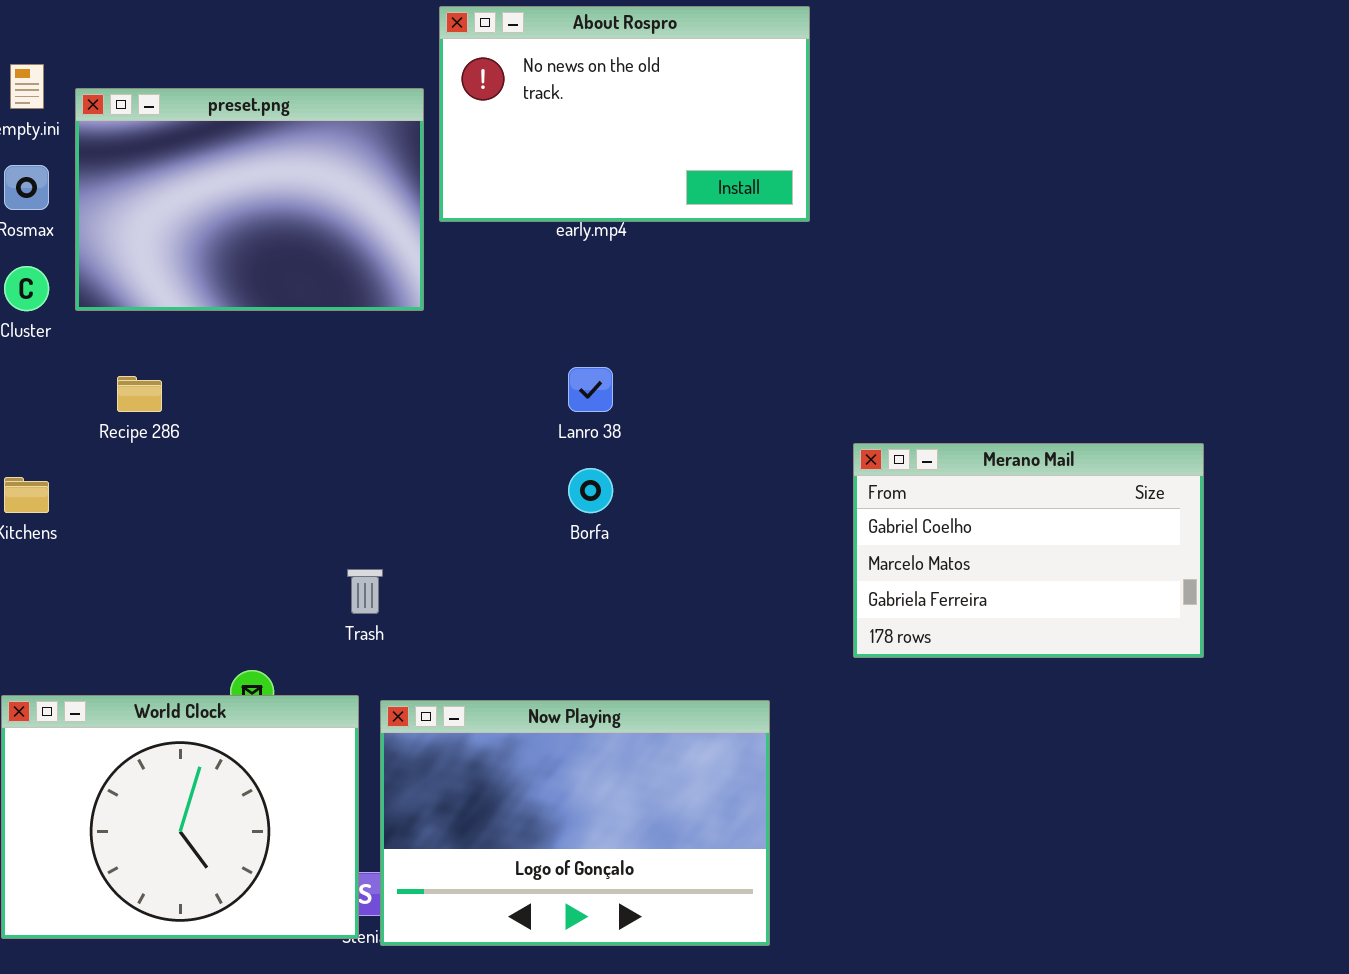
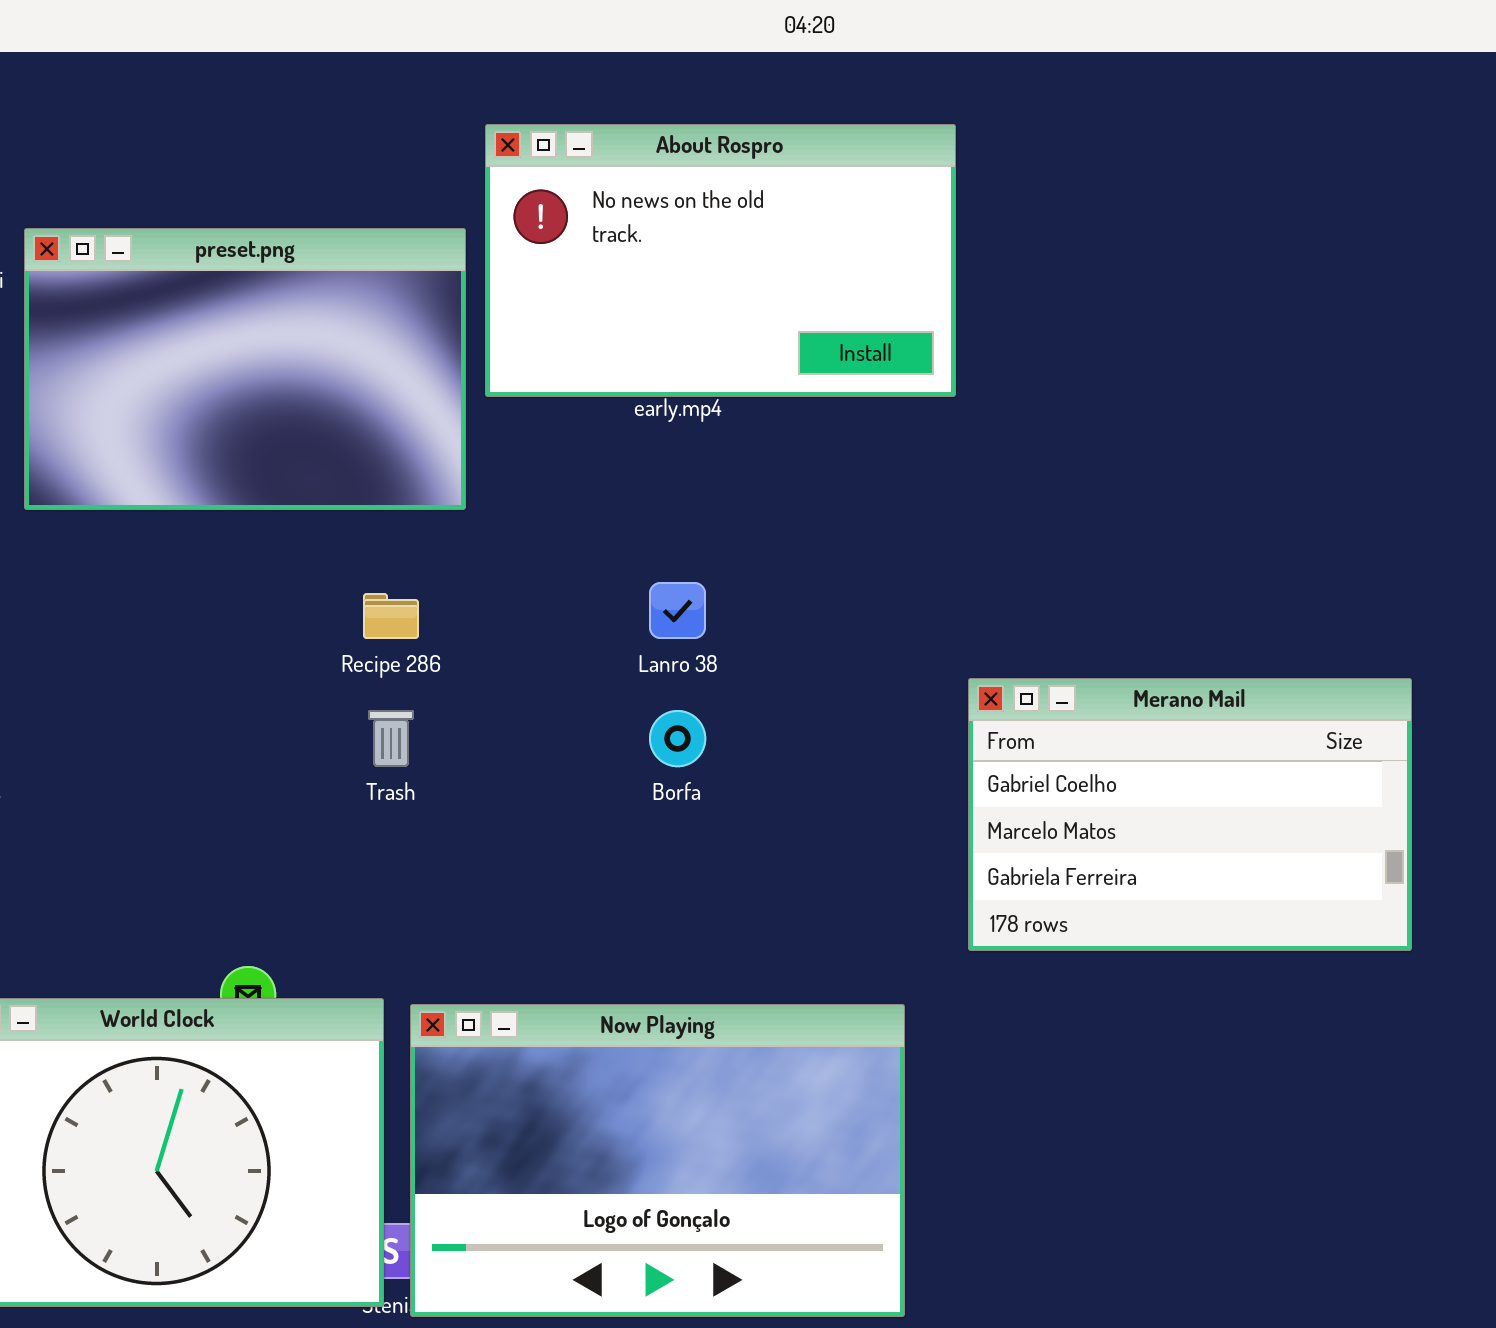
Recipe 286: [117,376,162,412] -> [363,593,419,639], moved
Merano Mail: [853,443,1204,658] -> [968,678,1412,951], moved
Trash: [347,569,383,614] -> [368,710,414,767], moved

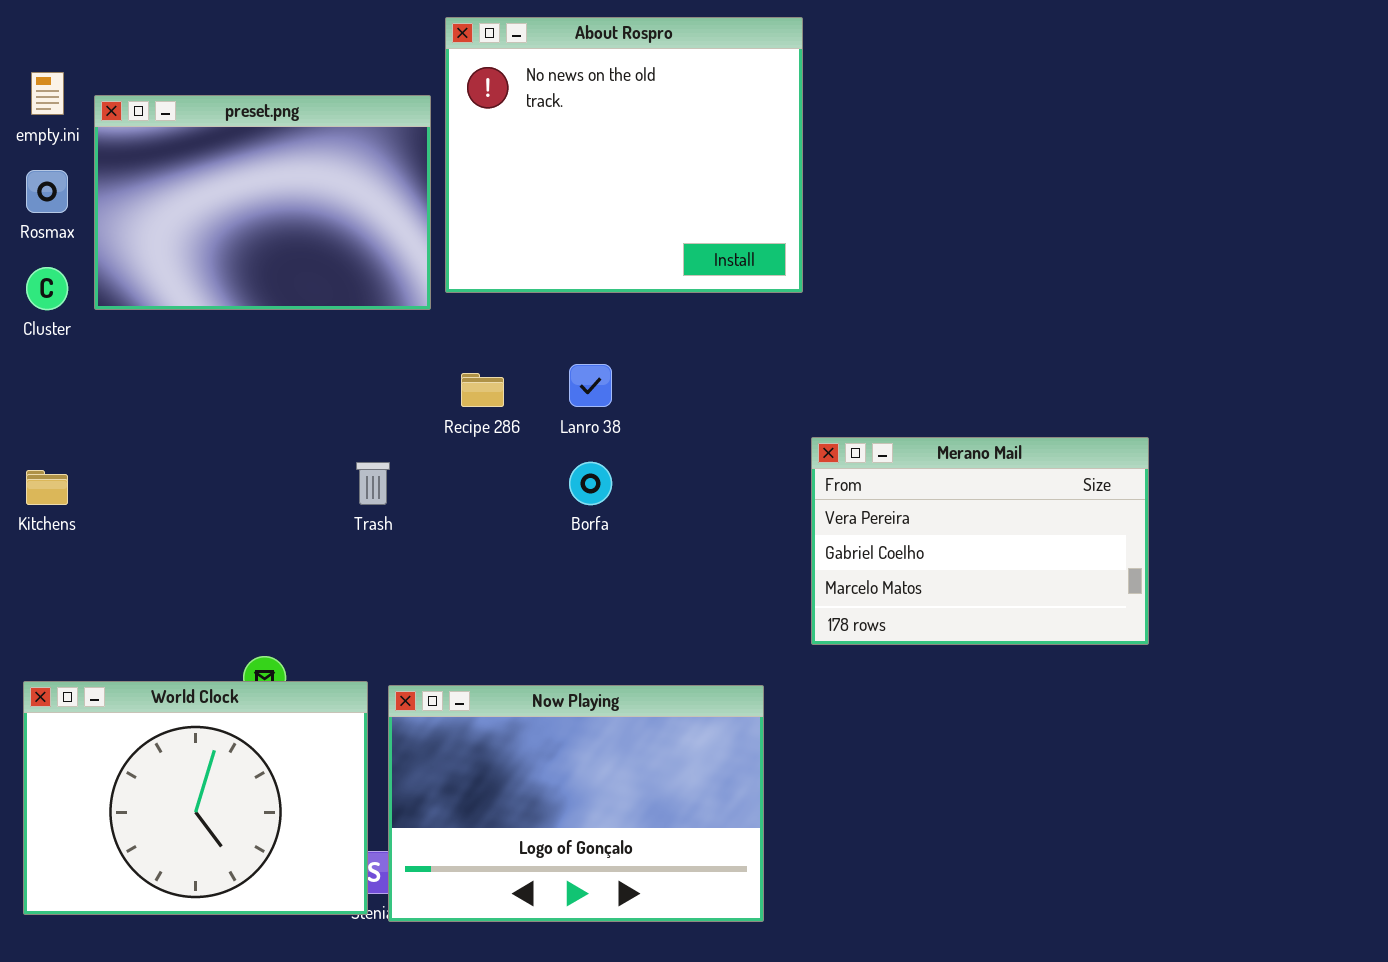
About Rospro: [485,124,956,397] -> [445,17,803,293], resized
Recipe 286: [363,593,419,639] -> [461,373,504,407], moved
Merano Mail: [968,678,1412,951] -> [811,437,1149,645], scrolled up 1 row

